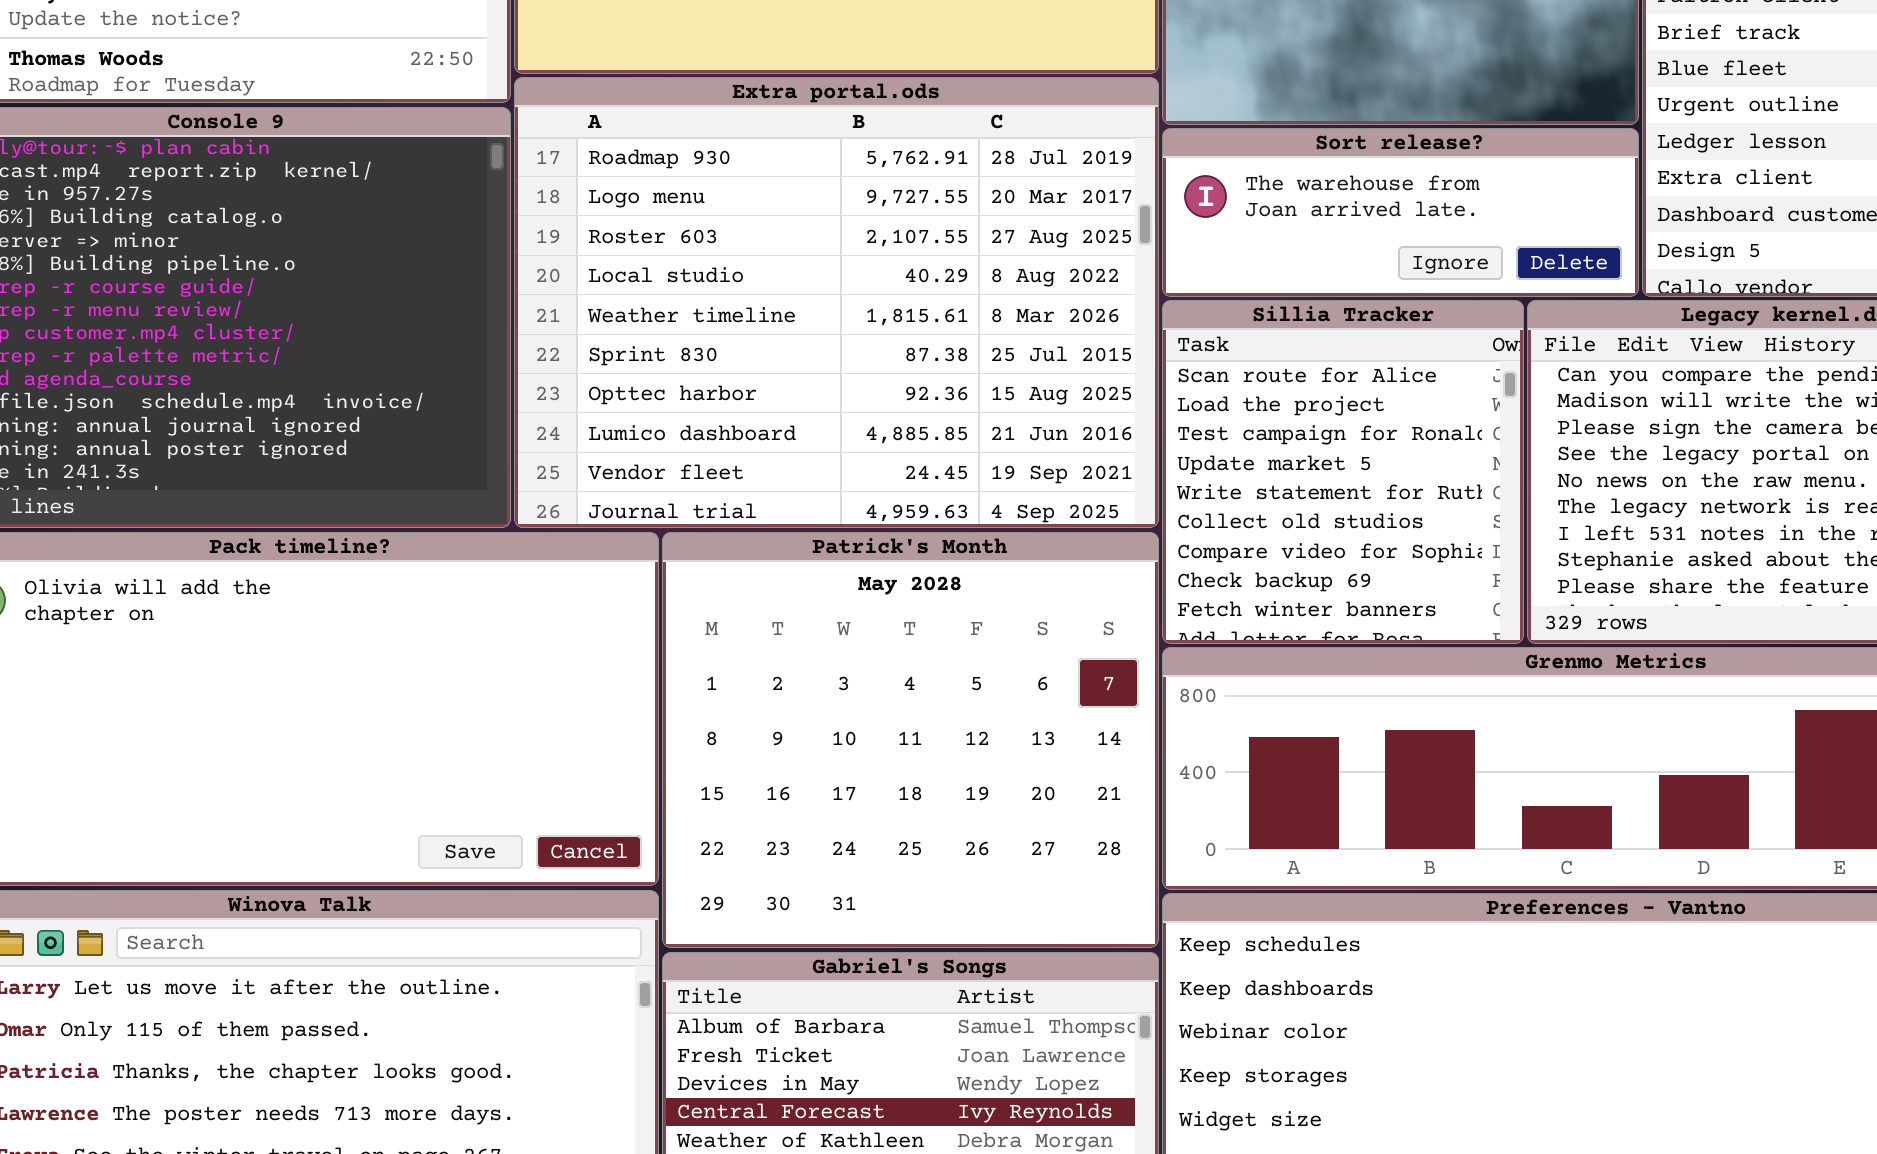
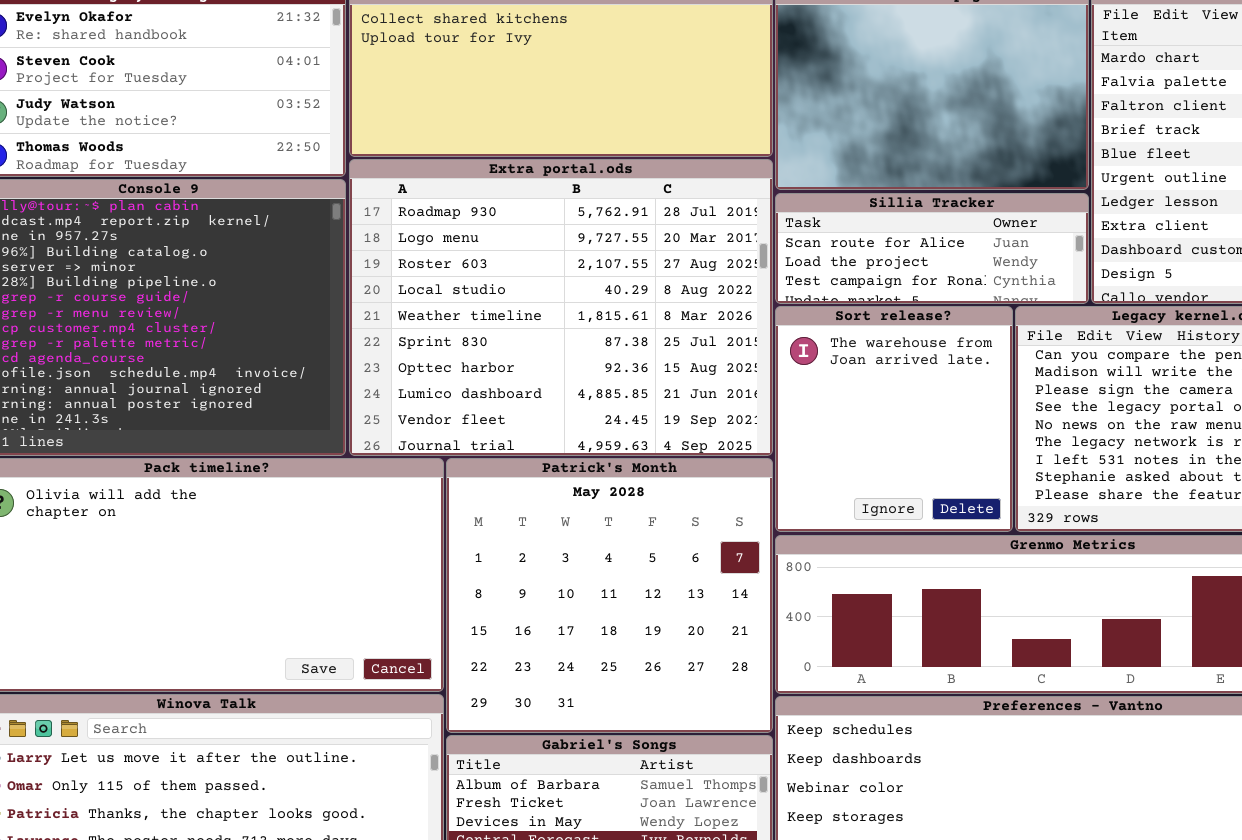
Sort release?: [1162,128,1639,297] -> [775,306,1013,532], moved, resized
Sillia Tracker: [1162,300,1524,644] -> [775,193,1089,304], moved, resized

